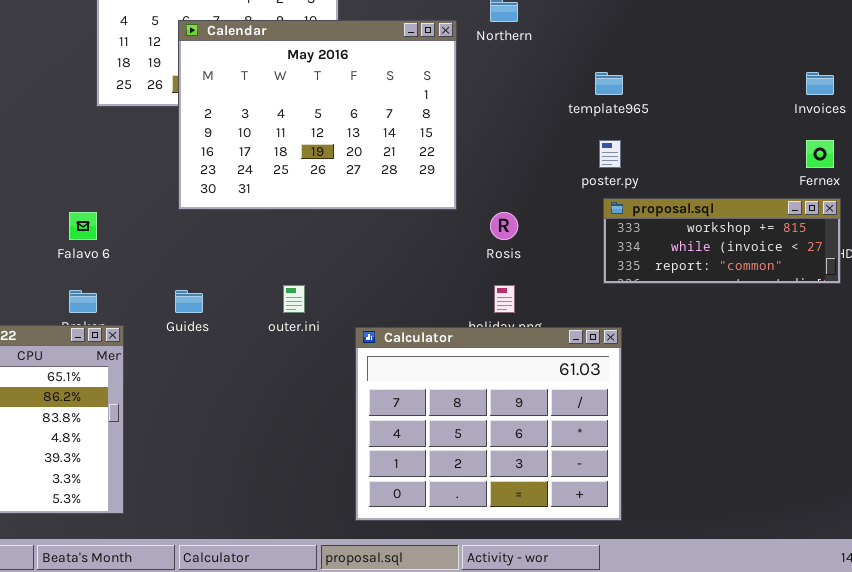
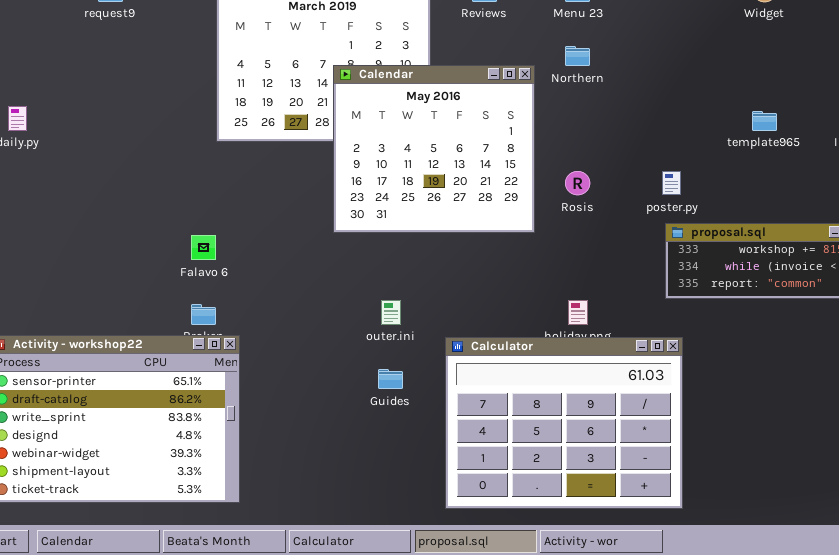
Calendar: [178,20,457,210] -> [333,65,535,233], resized
template965: [595,72,623,95] -> [752,111,777,131], moved
Rosis: [490,212,518,240] -> [565,171,590,195], moved
Guides: [175,290,203,313] -> [378,369,403,389], moved

